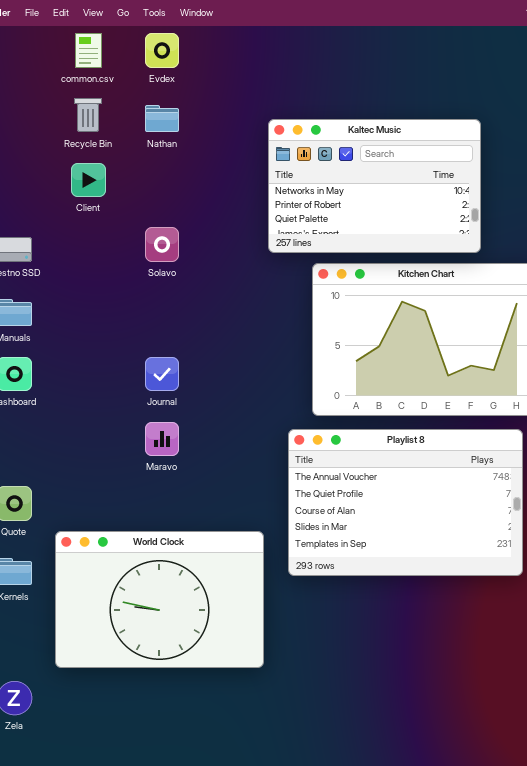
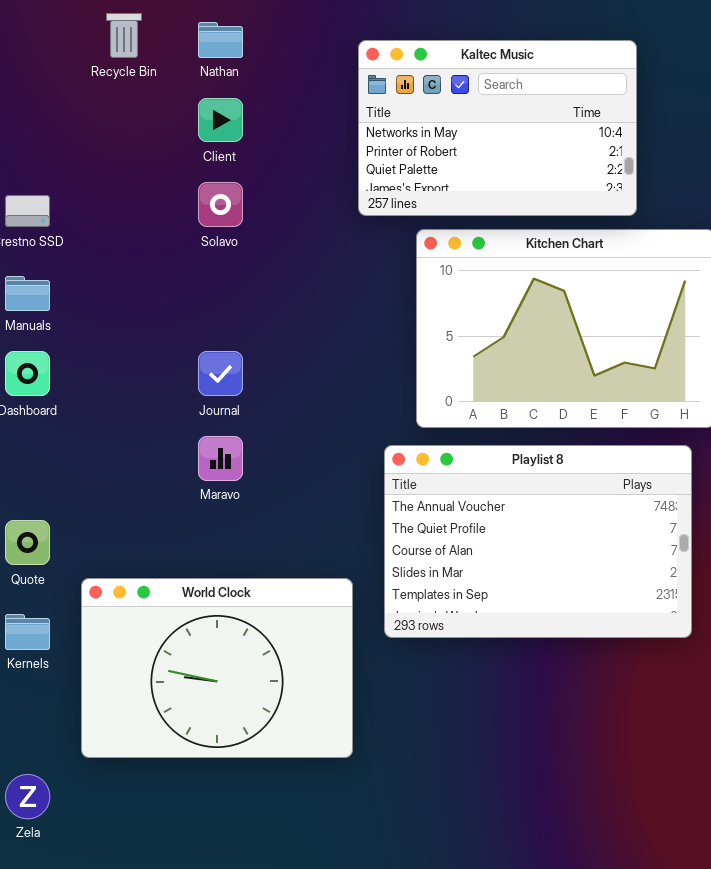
Client: [71,163,106,197] -> [198,98,243,142], moved

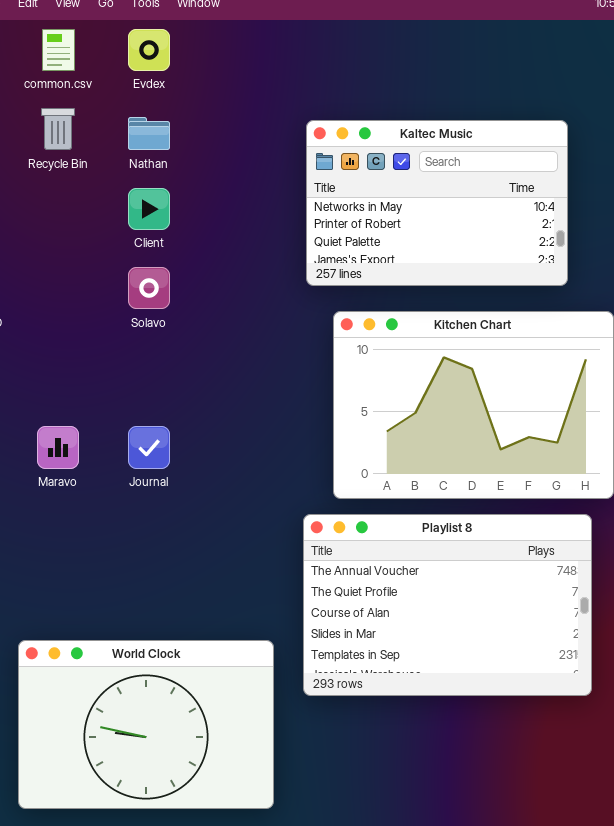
Kaltec Music: [358,40,637,216] -> [306,120,568,286], moved
Maravo: [198,436,243,481] -> [37,426,79,469], moved

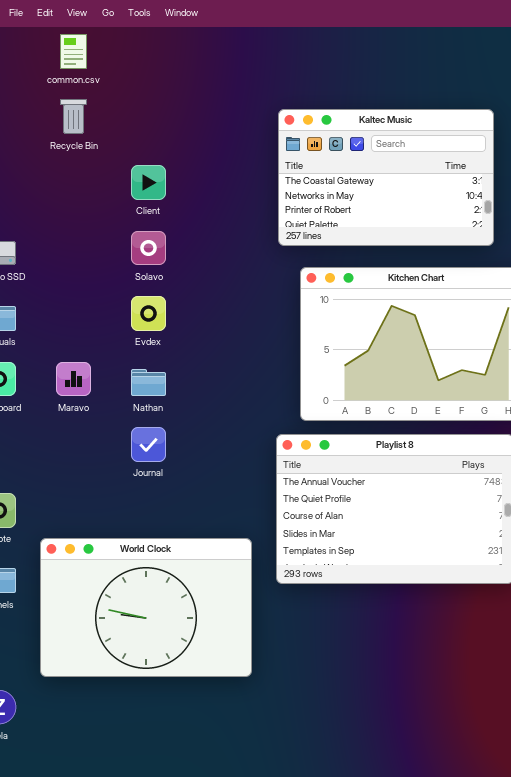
Evdex: [128,29,170,71] -> [131,296,166,331], moved
Nathan: [128,117,170,150] -> [131,369,166,396], moved
Kaltec Music: [306,120,568,286] -> [278,109,494,246], scrolled up 1 row
Journal: [128,426,170,469] -> [131,427,166,462], moved

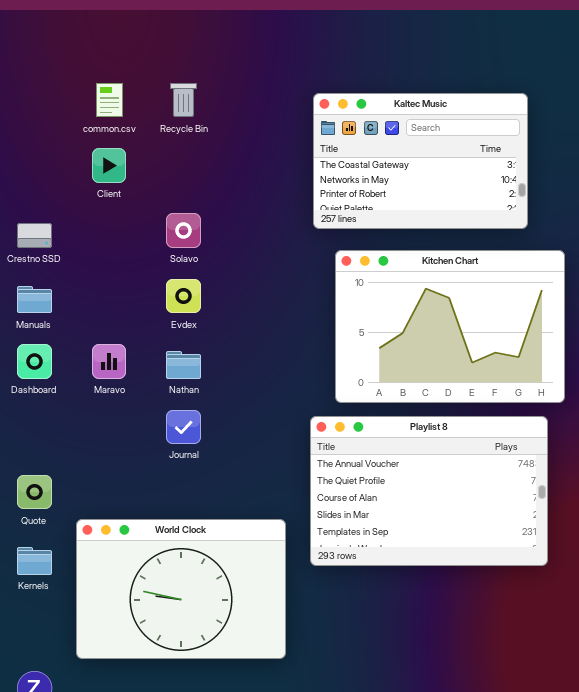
common.csv: [60,34,87,69] -> [96,83,123,117], moved
Recycle Bin: [60,99,87,134] -> [170,83,197,117], moved
Client: [131,165,166,200] -> [92,148,126,183], moved

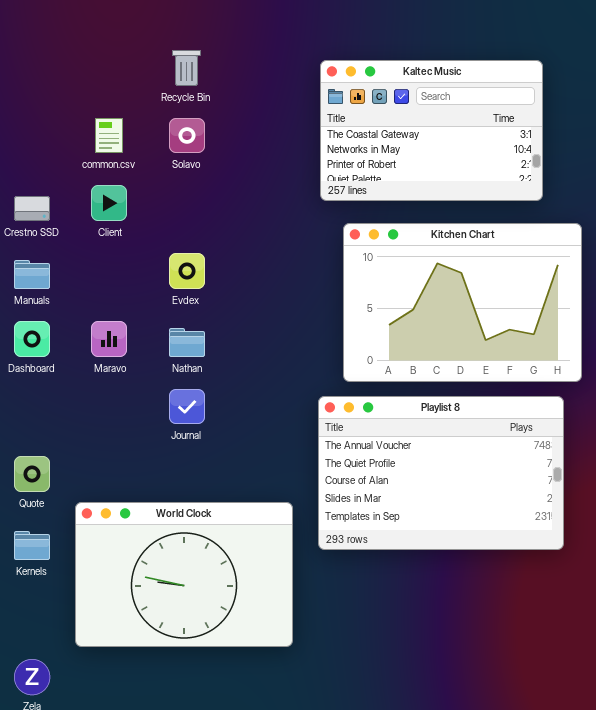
common.csv: [96,83,123,117] -> [95,118,123,153], moved
Client: [92,148,126,183] -> [91,185,127,221], moved
Solavo: [166,213,201,248] -> [169,118,205,153], moved

